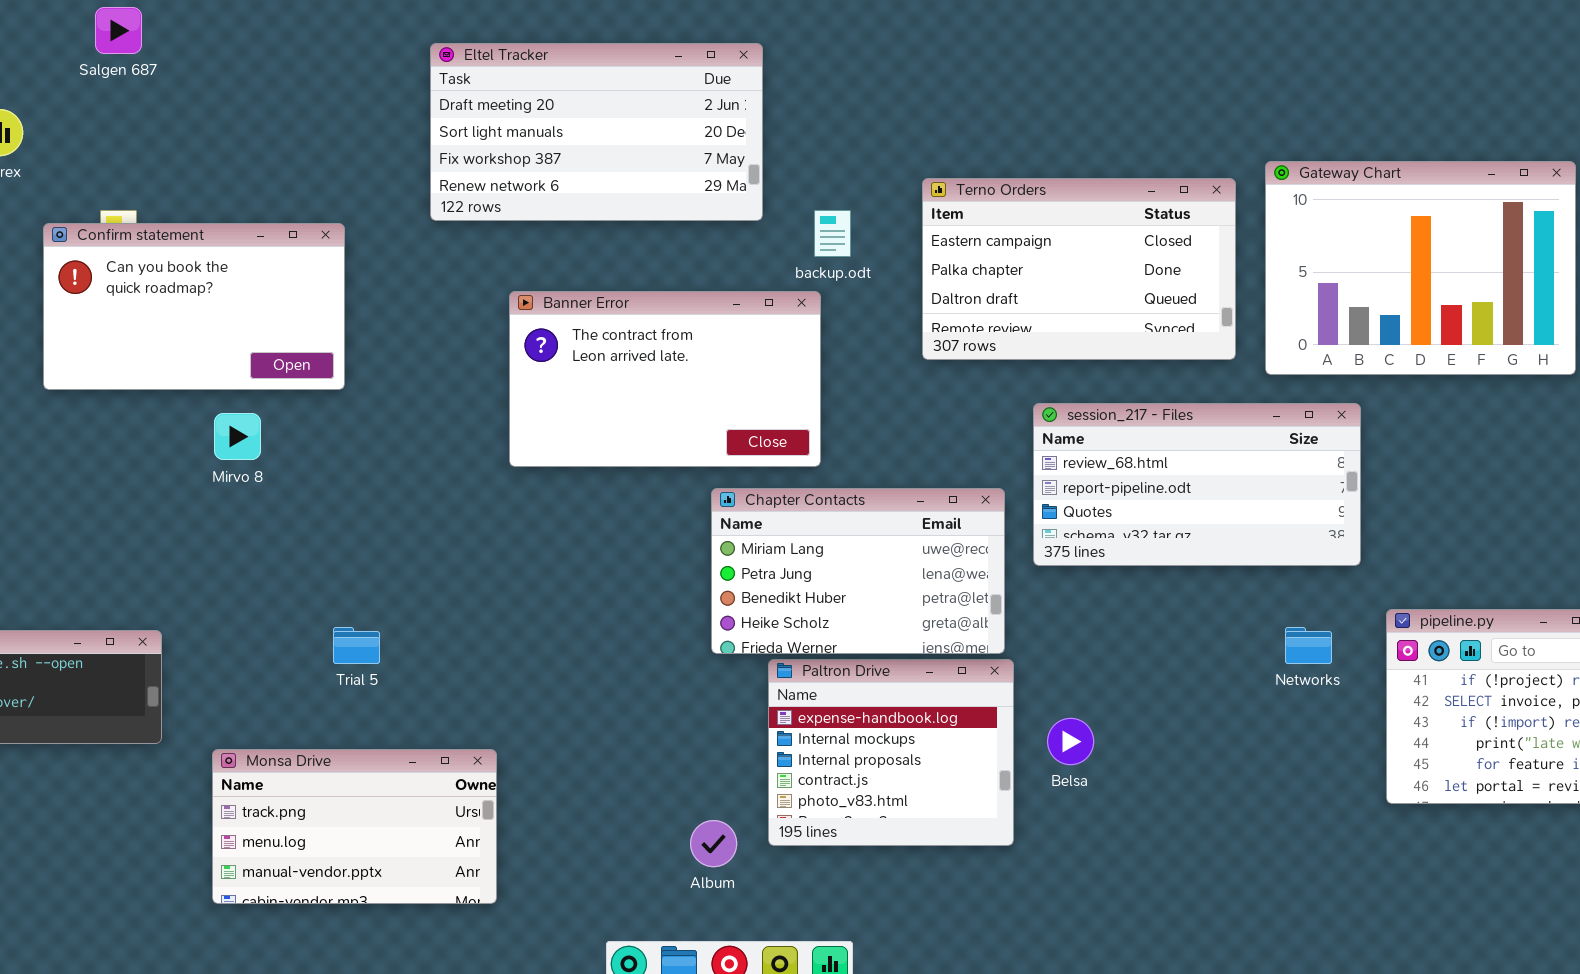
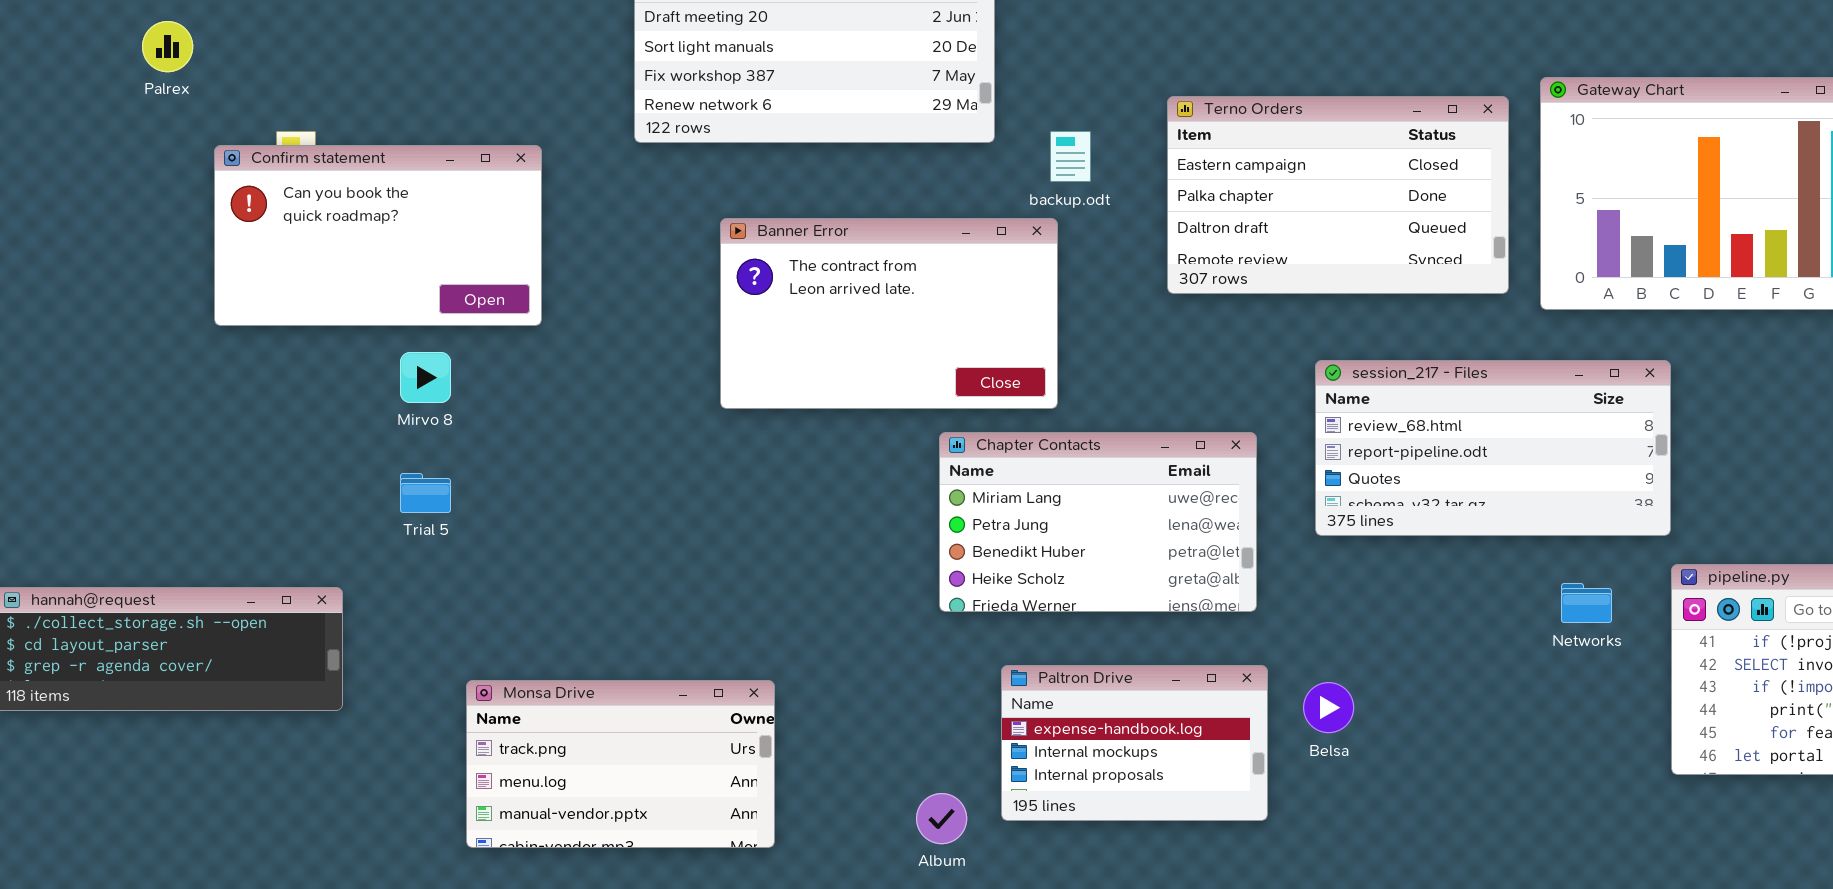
session_217 - Files: [1033,403,1361,566] -> [1315,360,1671,536], moved
Trial 5: [333,627,380,664] -> [400,473,451,513], moved
Paltron Drive: [768,659,1014,846] -> [1001,665,1268,821], resized
Monsa Drive: [212,749,497,904] -> [466,680,775,848], moved

